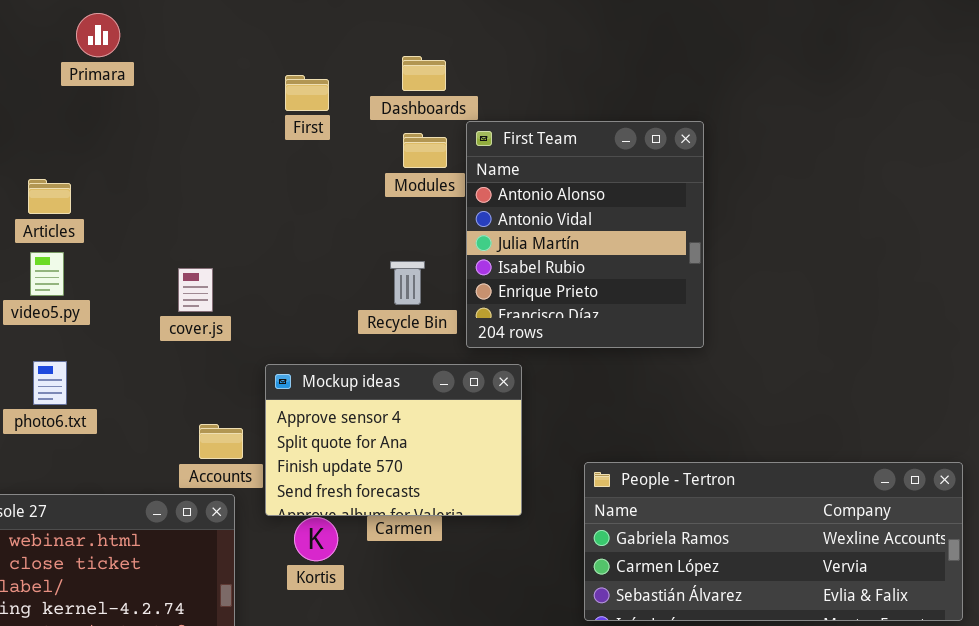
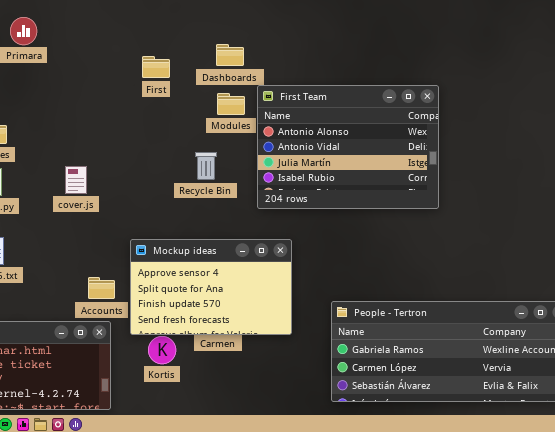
First Team: [466,121,704,348] -> [257,85,439,209], resized
Recycle Bin: [390,261,425,305] -> [195,152,217,180], moved
cover.js: [178,268,213,312] -> [65,166,87,194], moved

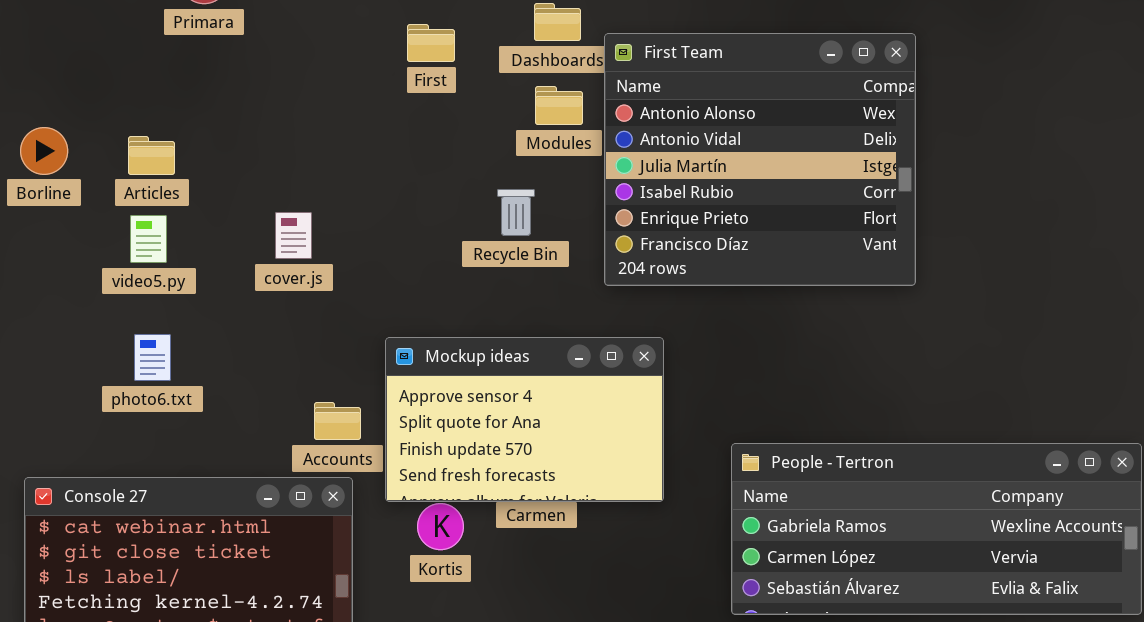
First Team: [257,85,439,209] -> [604,33,916,286], resized

